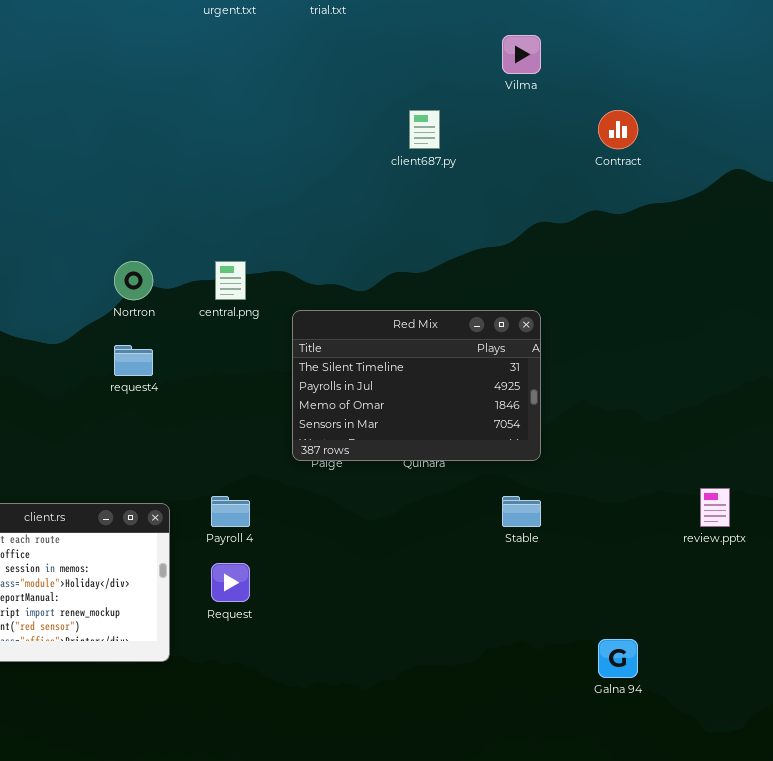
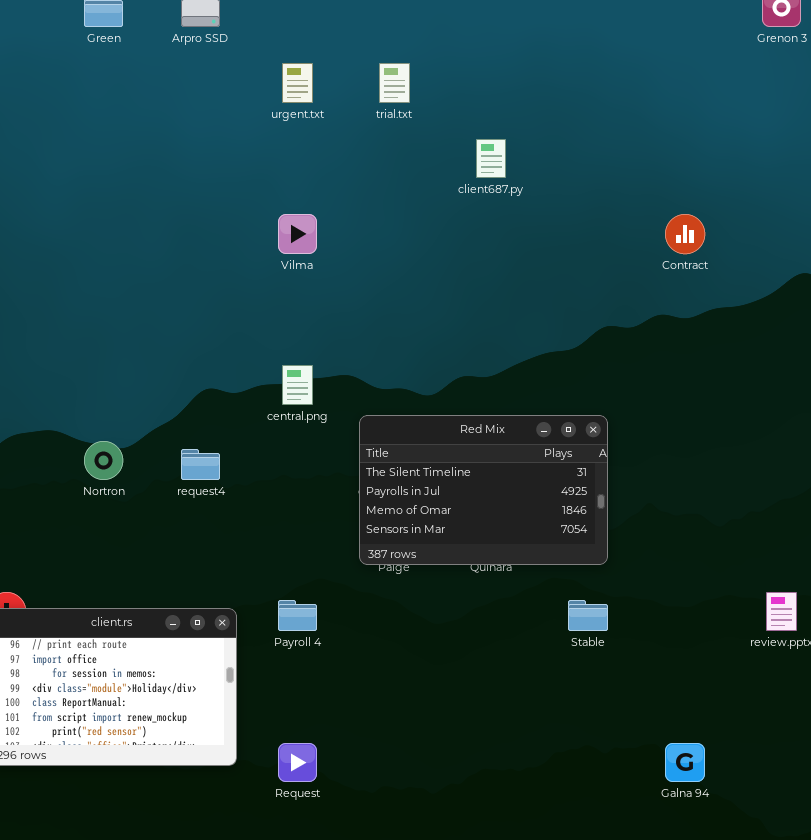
Vilma: [502,35,541,74] -> [278,214,317,254], moved
client687.py: [409,110,440,149] -> [476,139,506,178], moved
Nortron: [114,261,153,300] -> [84,441,123,480], moved
Request: [211,563,250,602] -> [278,743,317,782], moved

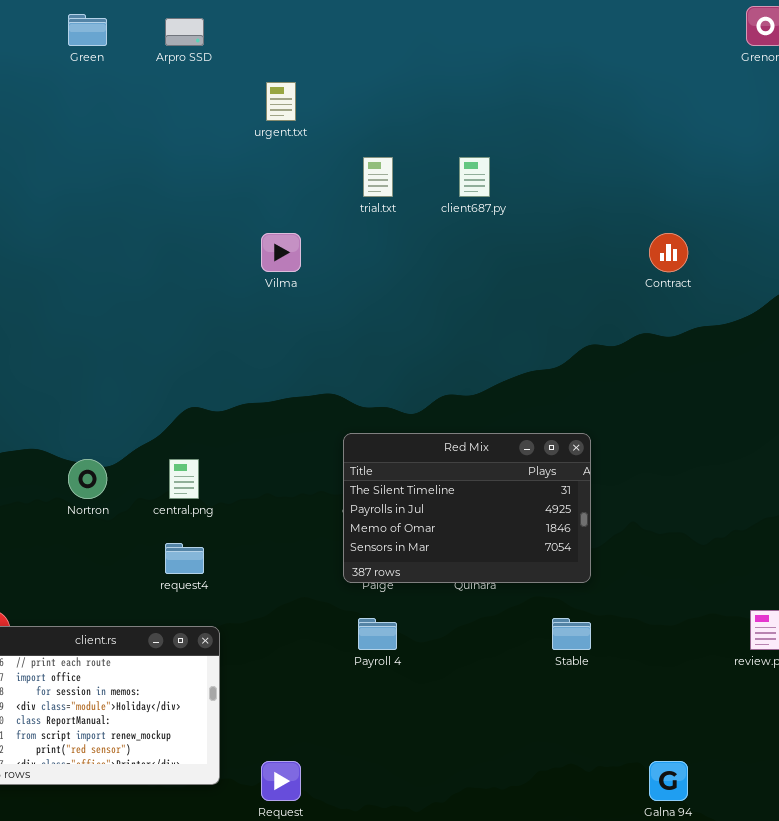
trial.txt: [379,63,410,103] -> [363,157,393,197], moved
central.png: [282,365,313,405] -> [169,459,199,499], moved
request4: [181,449,220,480] -> [165,543,204,574], moved
Payroll 4: [278,600,317,631] -> [358,618,397,650], moved

